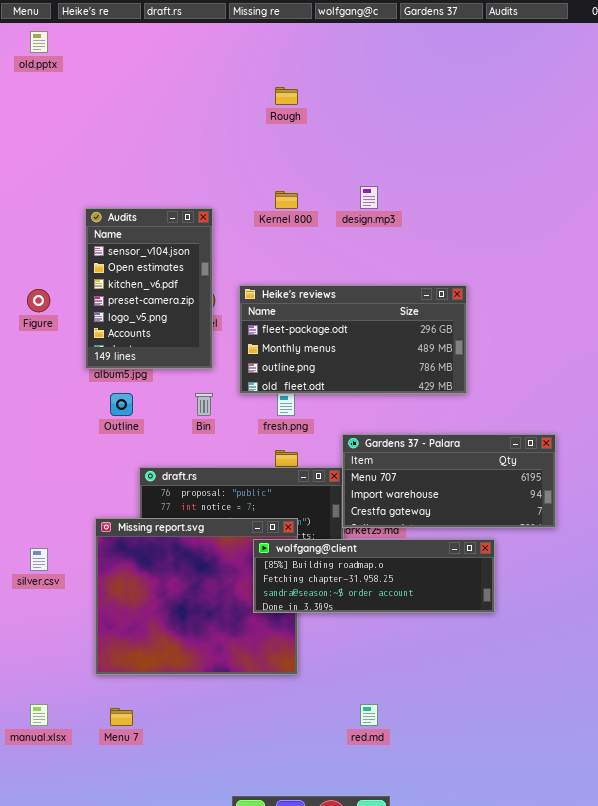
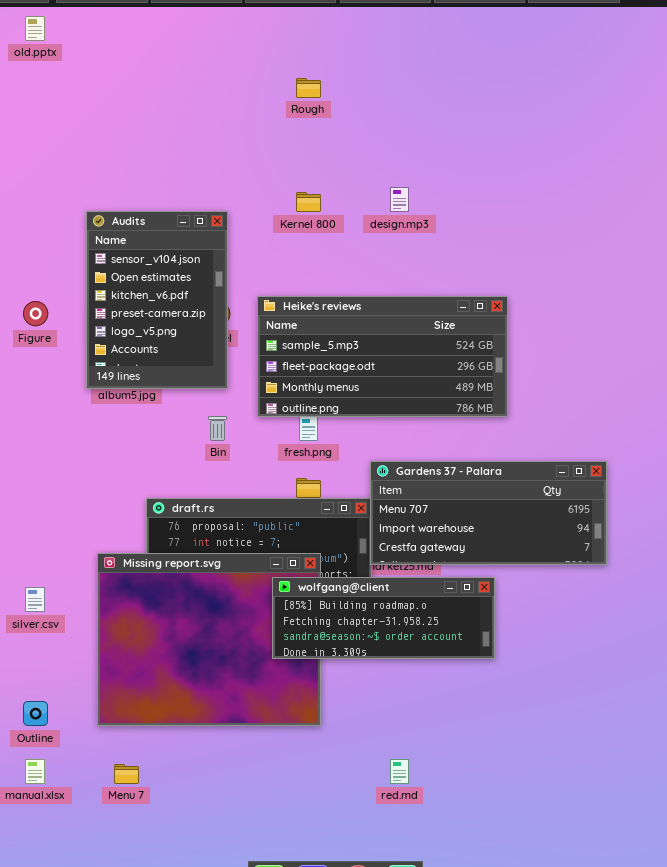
Heike's reviews: [239,285,467,394] -> [257,296,508,417], scrolled up 1 row
Outline: [110,393,133,416] -> [23,701,48,726], moved
wolfgang@client: [253,539,495,613] -> [272,577,495,659], resized

